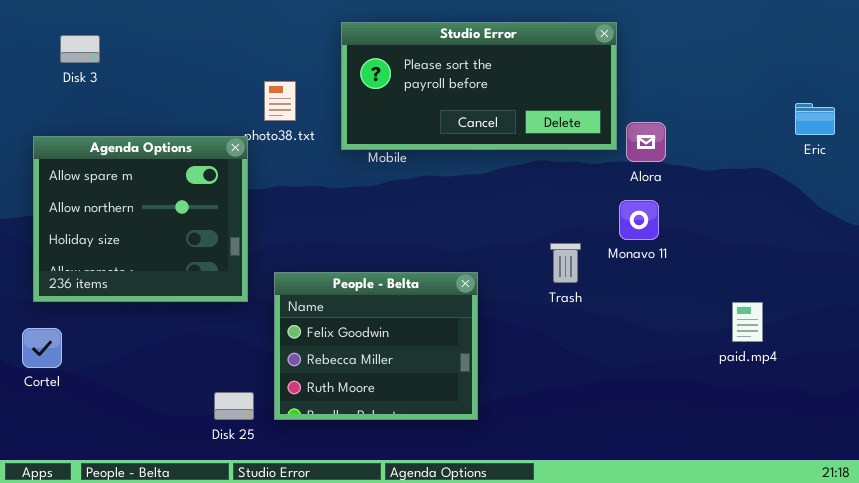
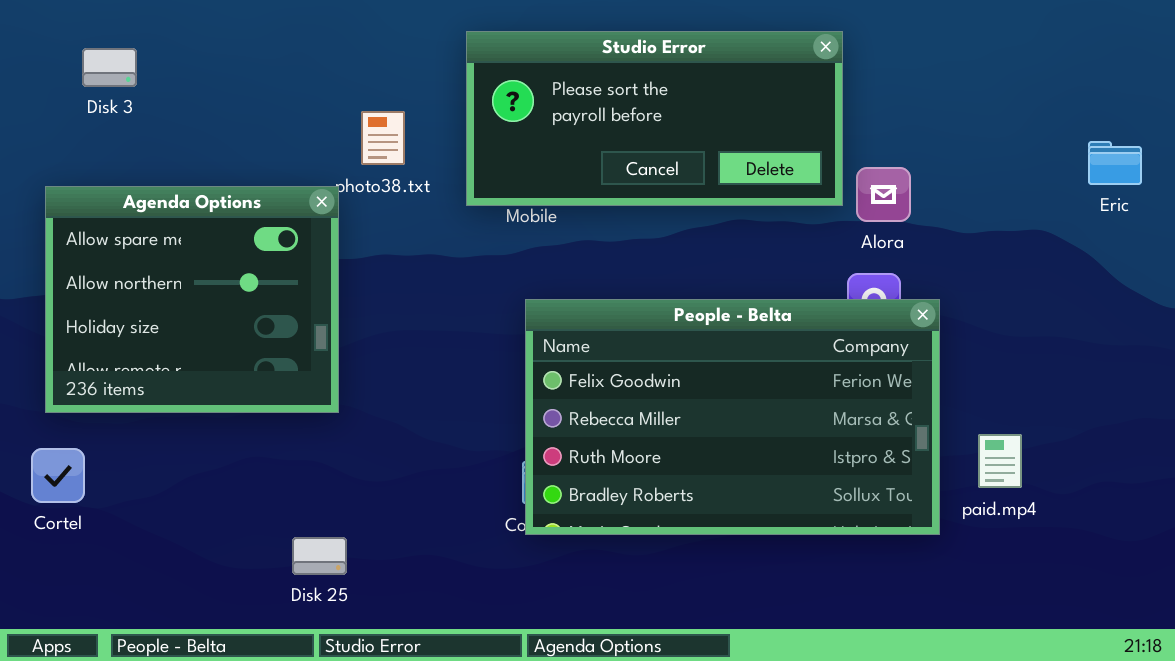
People - Belta: [274,272,478,420] -> [525,299,940,535], moved, resized
paid.mp4: [732,302,763,342] -> [978,434,1022,488], moved

